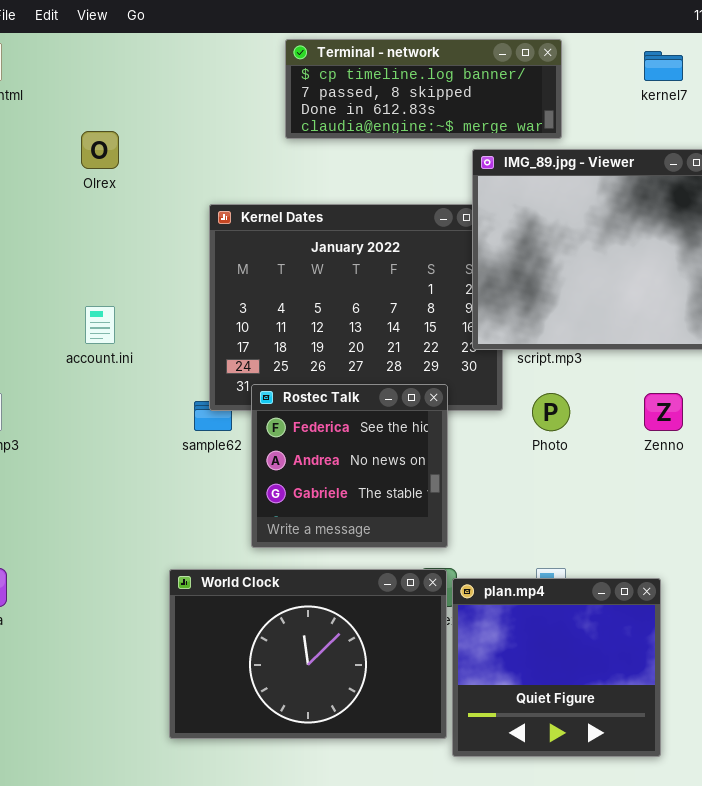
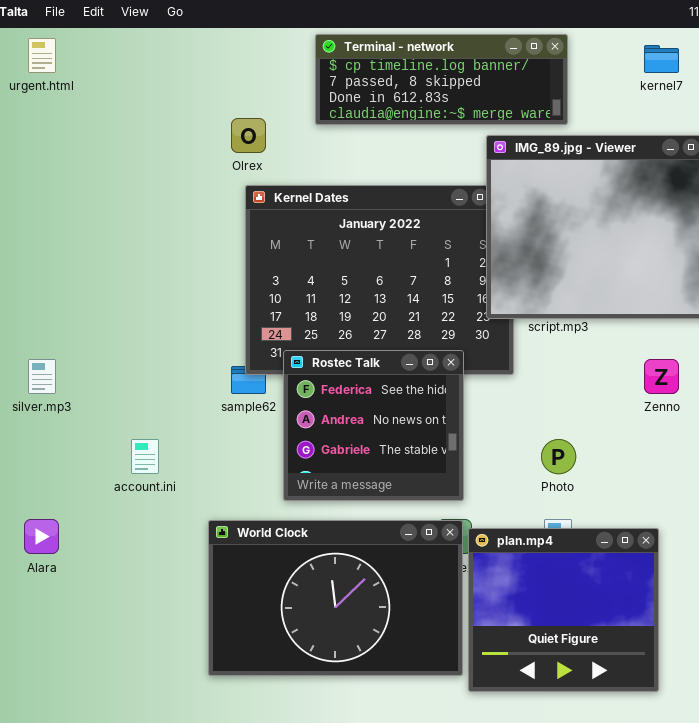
Olrex: [81,131,119,169] -> [231,118,266,153], moved
account.ini: [85,306,115,344] -> [131,439,159,474], moved
Photo: [532,393,570,431] -> [541,439,576,474], moved

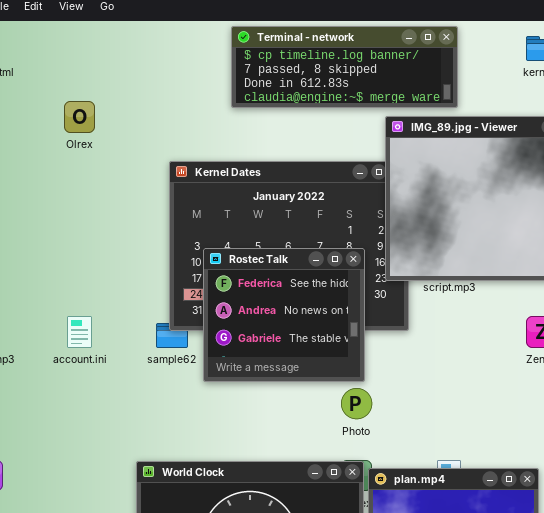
Olrex: [231,118,266,153] -> [64,101,95,133], moved
Rostec Talk: [283,350,464,501] -> [203,248,365,382], moved
account.ini: [131,439,159,474] -> [67,316,92,348], moved
Photo: [541,439,576,474] -> [341,388,372,419], moved

